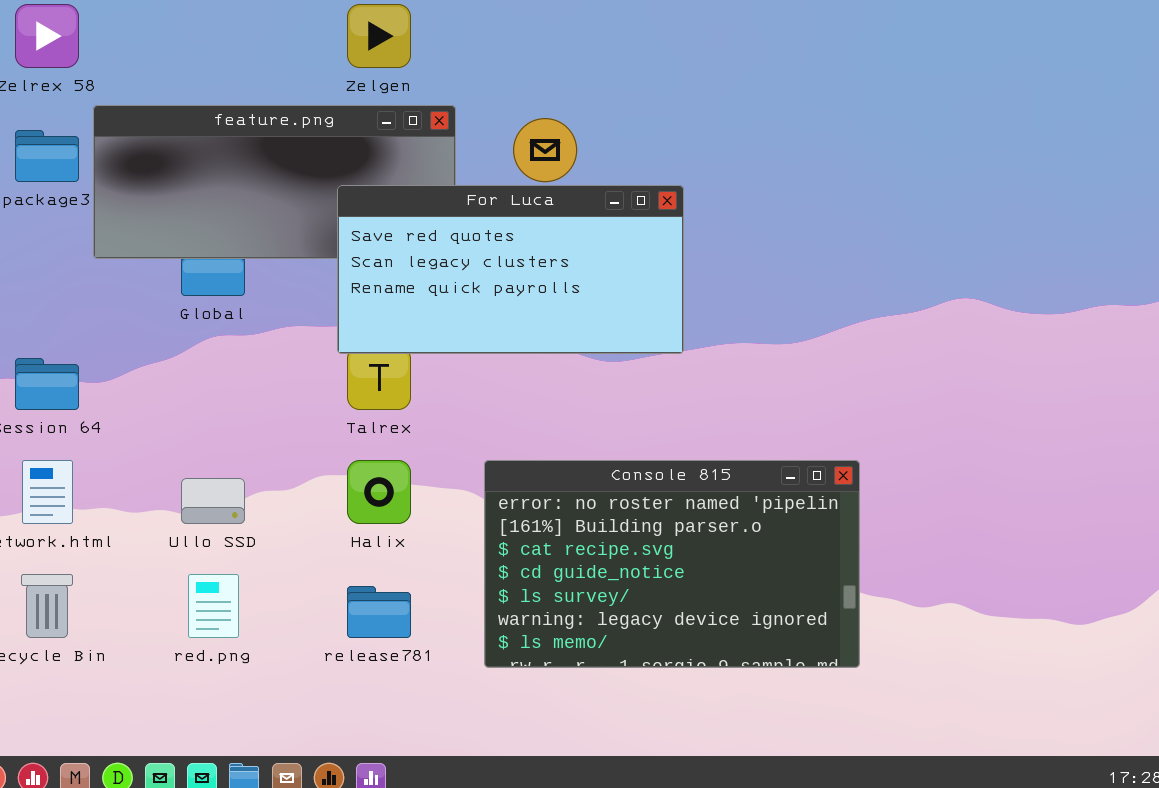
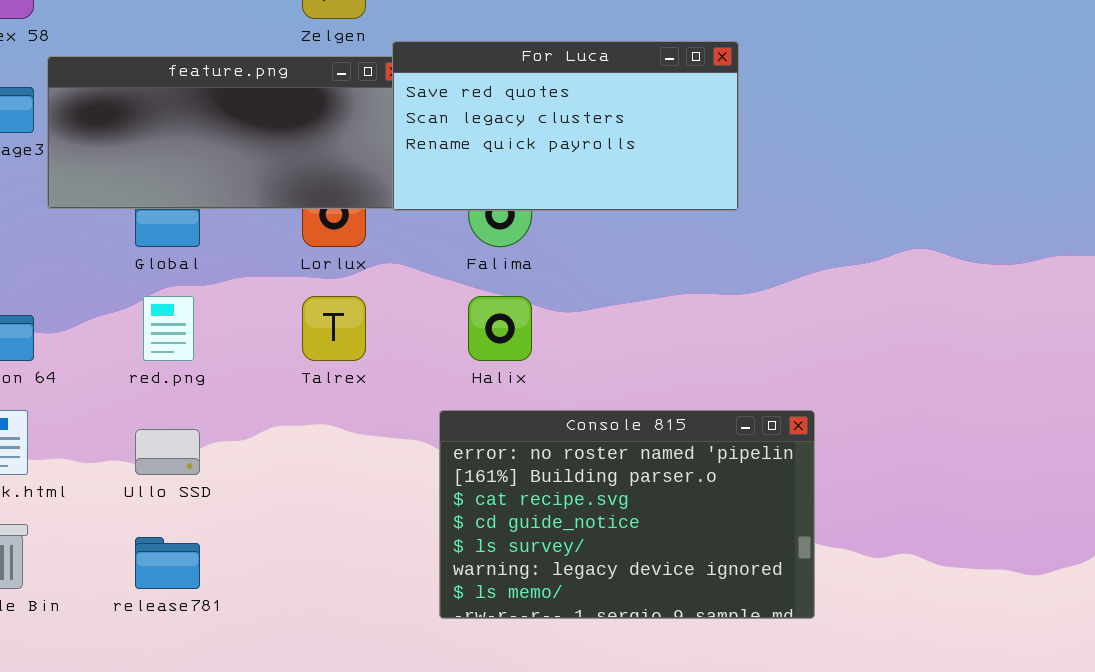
For Luca: [337,185,684,354] -> [392,41,739,211], moved
Halix: [347,460,411,524] -> [468,296,532,361], moved
red.png: [188,574,239,638] -> [143,296,194,361], moved
release781: [347,586,411,638] -> [135,537,200,589], moved

